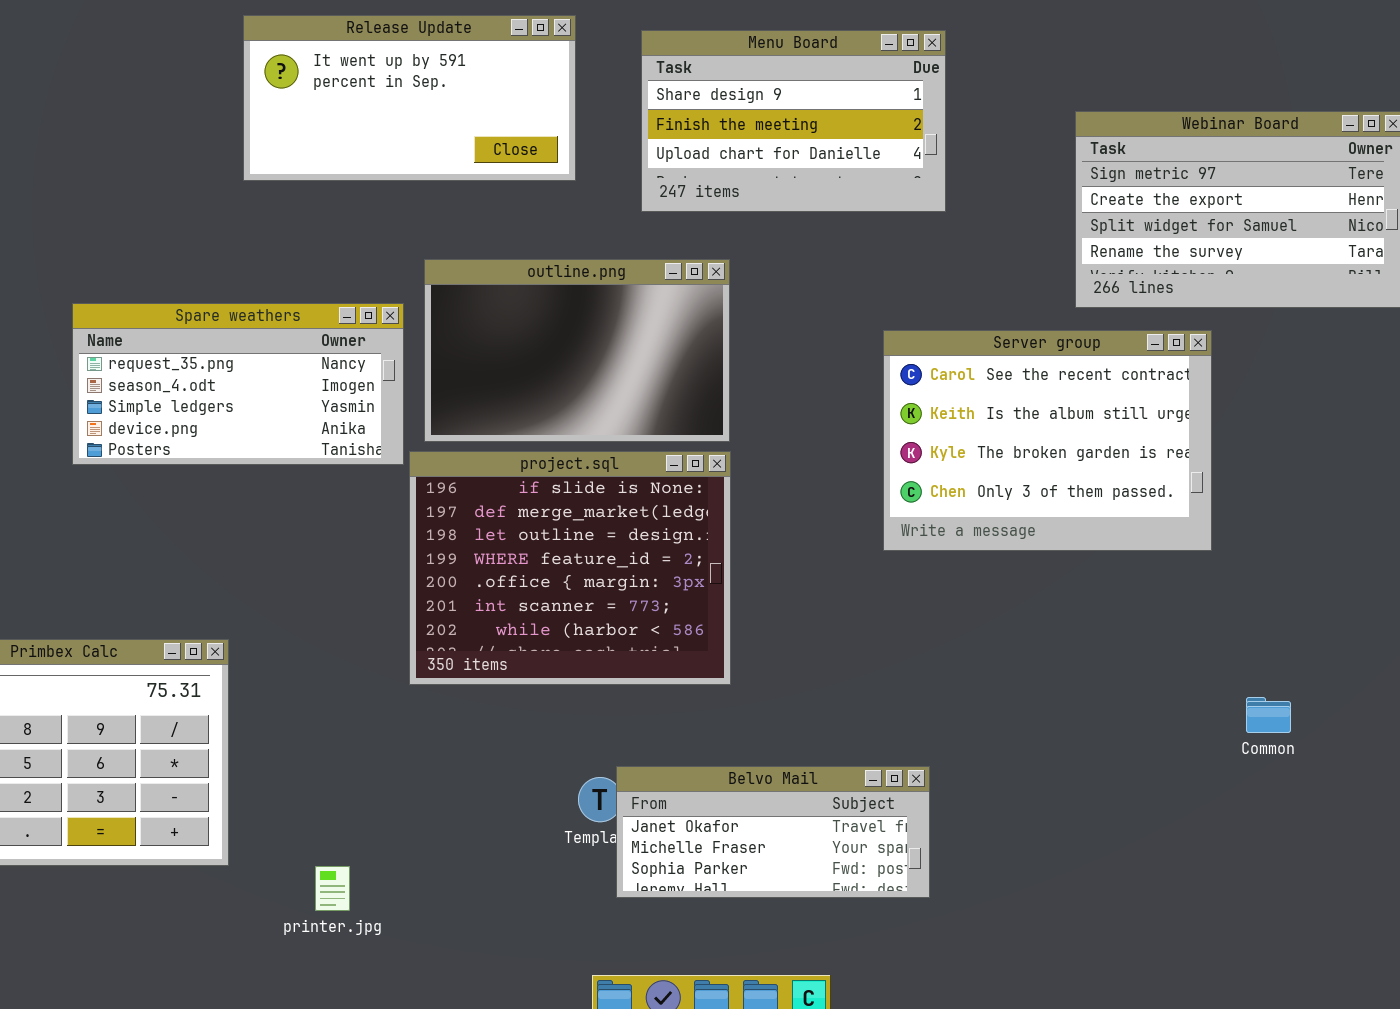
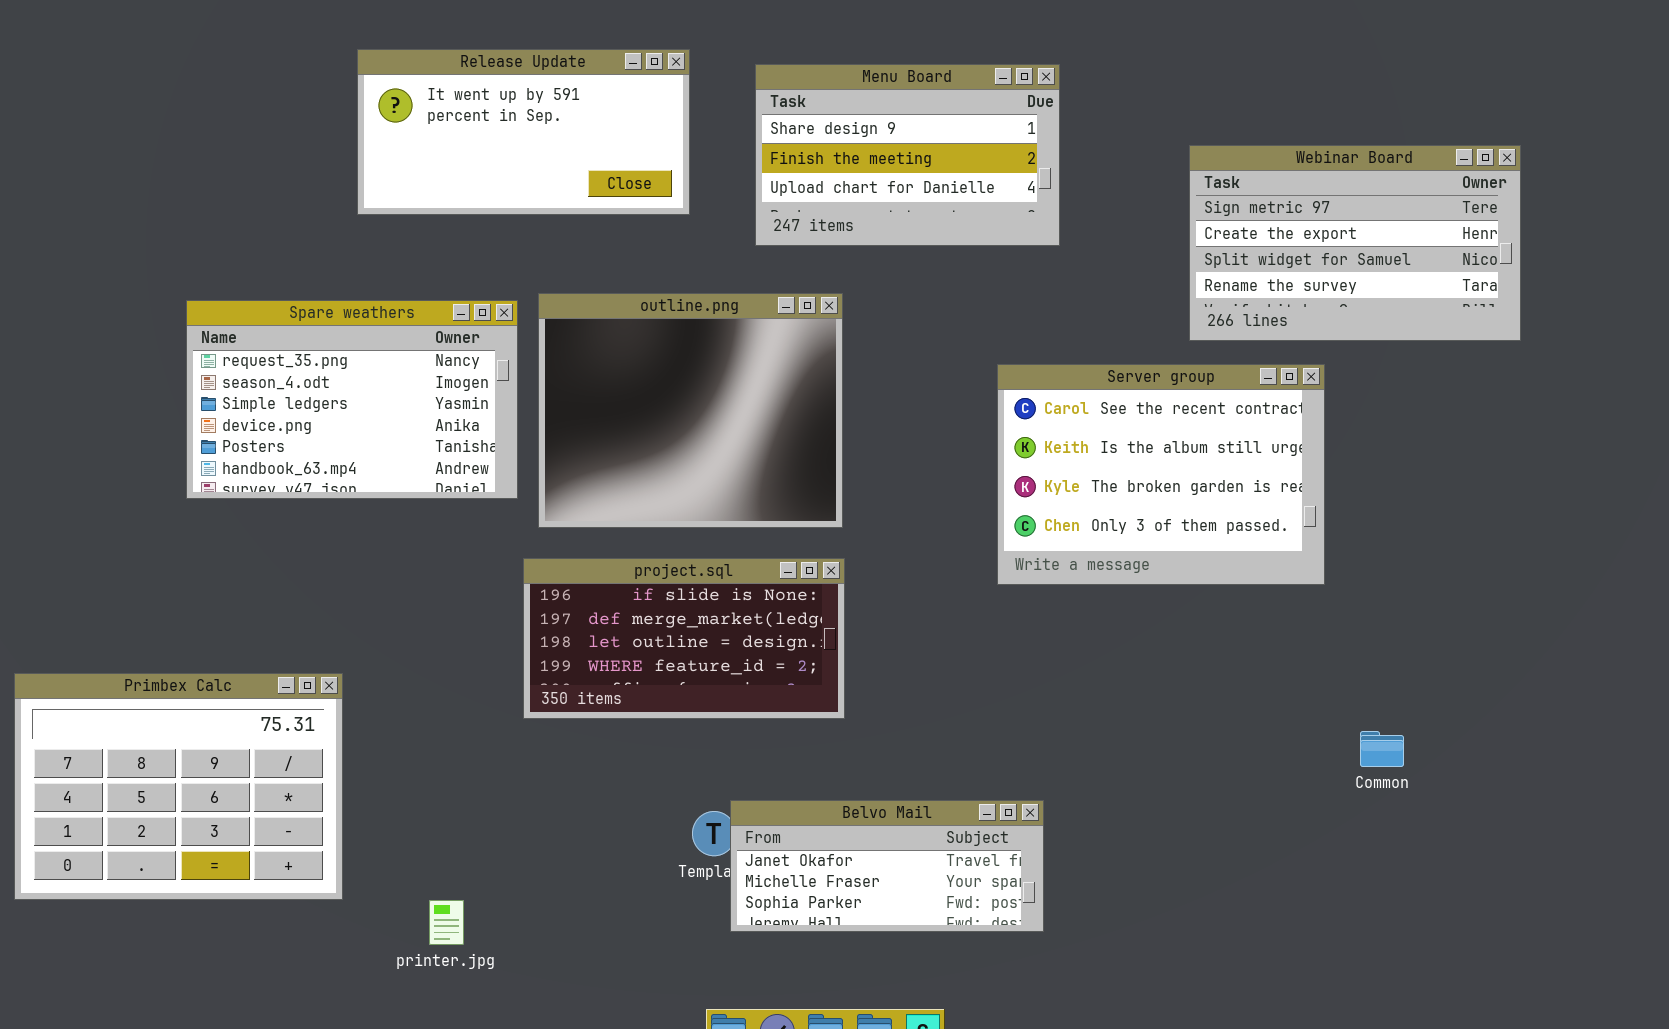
outline.png: [424,259,730,442] -> [538,293,843,528], resized
Spare weathers: [72,303,404,465] -> [186,300,518,499], resized
project.sql: [409,451,731,685] -> [523,558,845,719], resized

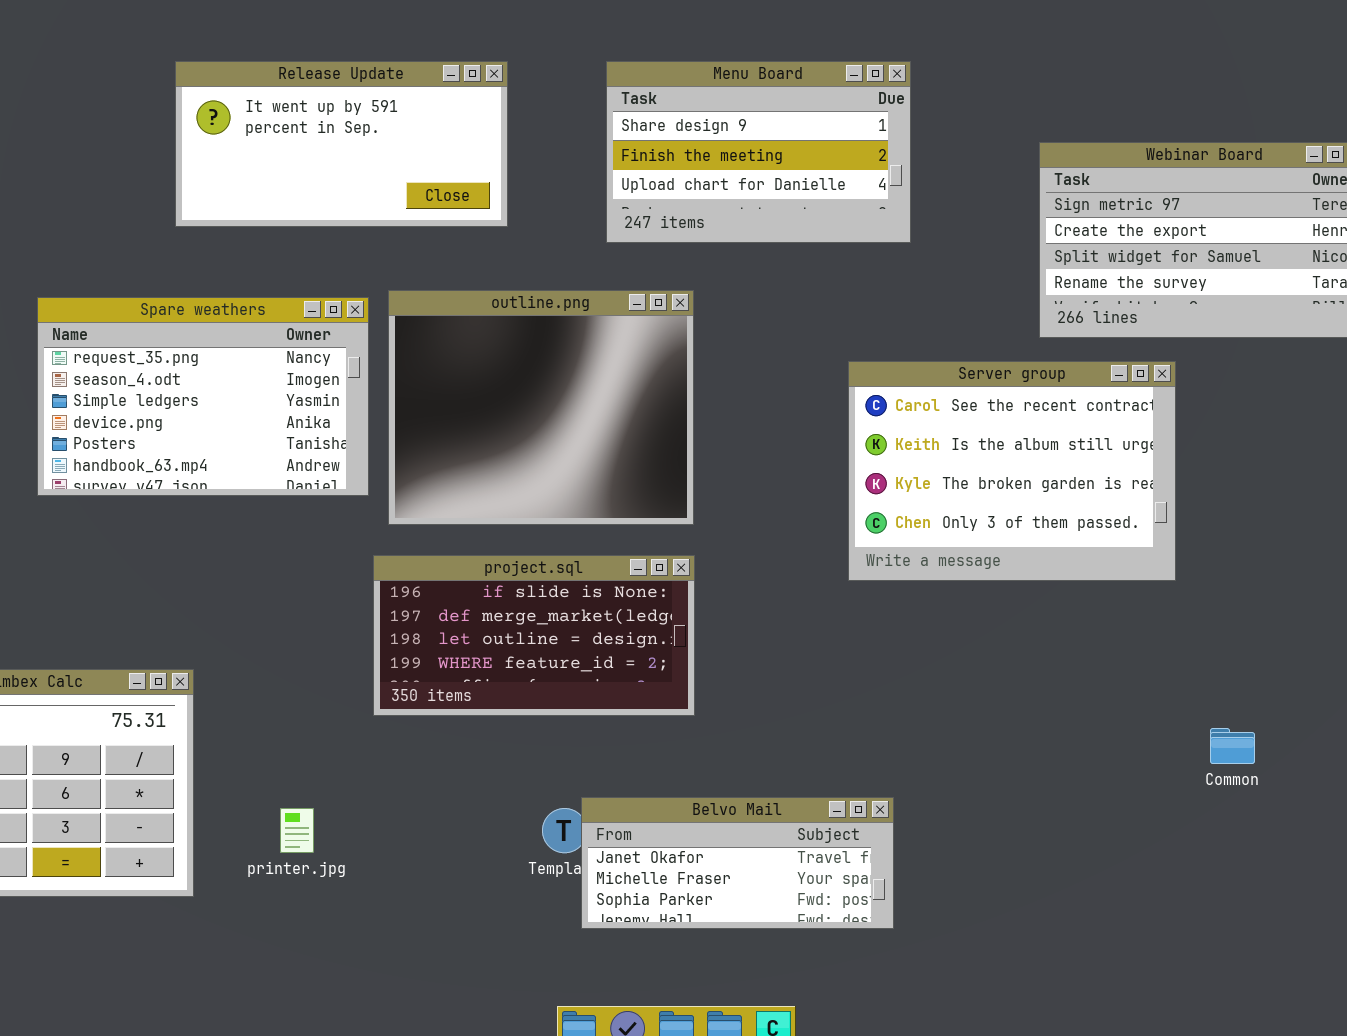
Release Update: [357,49,690,215] -> [175,61,508,227], moved
printer.jpg: [429,900,464,945] -> [280,808,314,853], moved

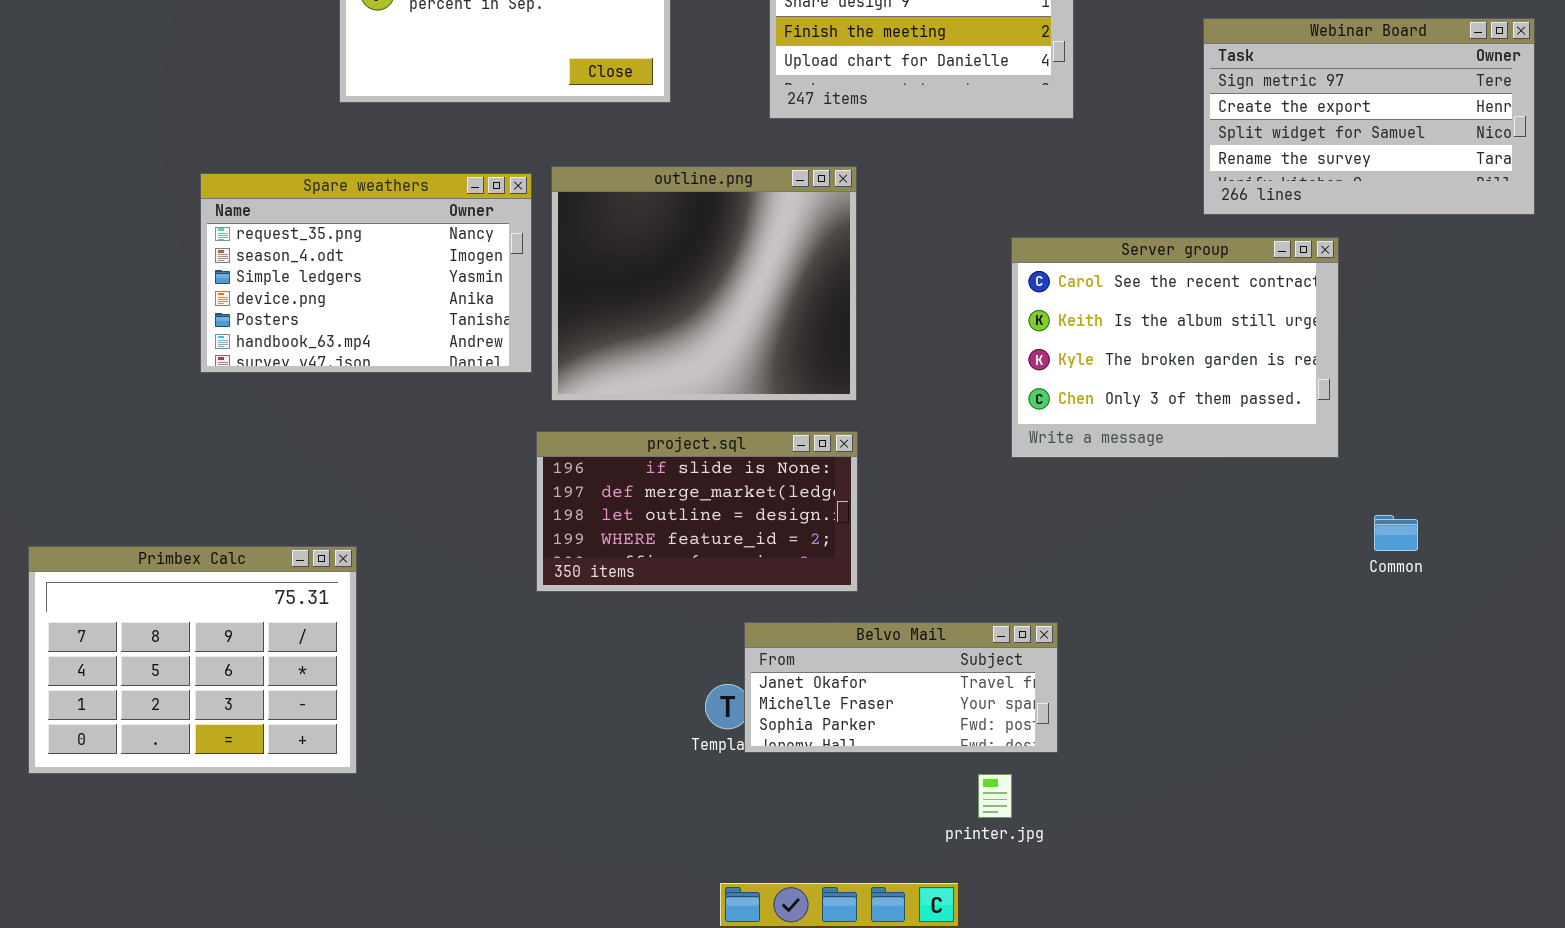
Common: [1210,728,1255,764] -> [1374,515,1418,551], moved
Belvo Mail: [581,797,894,929] -> [744,622,1058,753], moved
printer.jpg: [280,808,314,853] -> [978,774,1012,818], moved

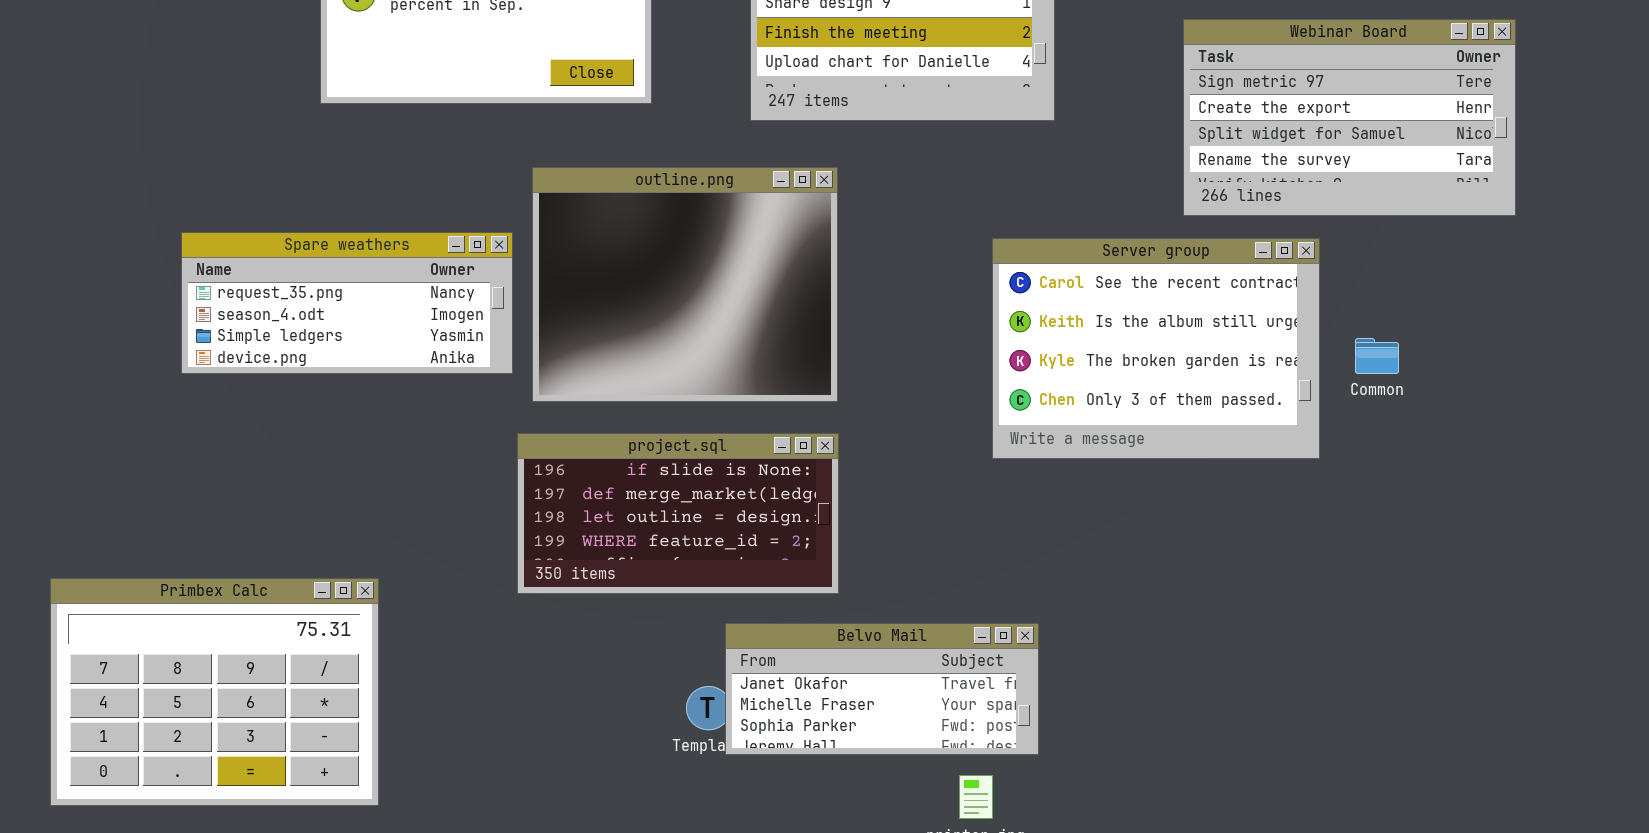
Spare weathers: [200,173,532,373] -> [181,232,513,374], resized
Common: [1374,515,1418,551] -> [1355,338,1399,374], moved
Primbex Calc: [28,546,357,774] -> [50,578,379,806], moved

